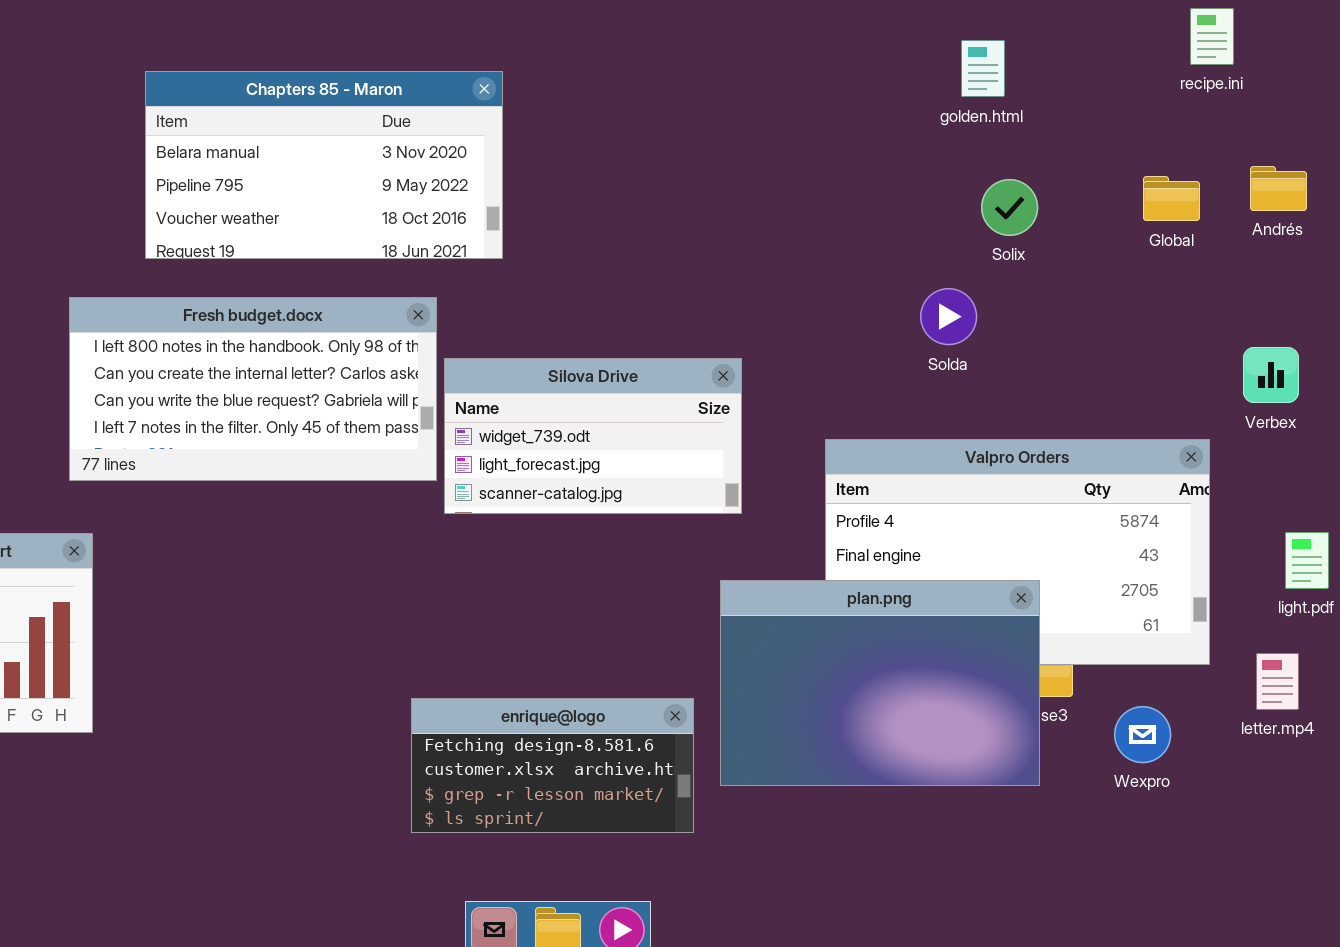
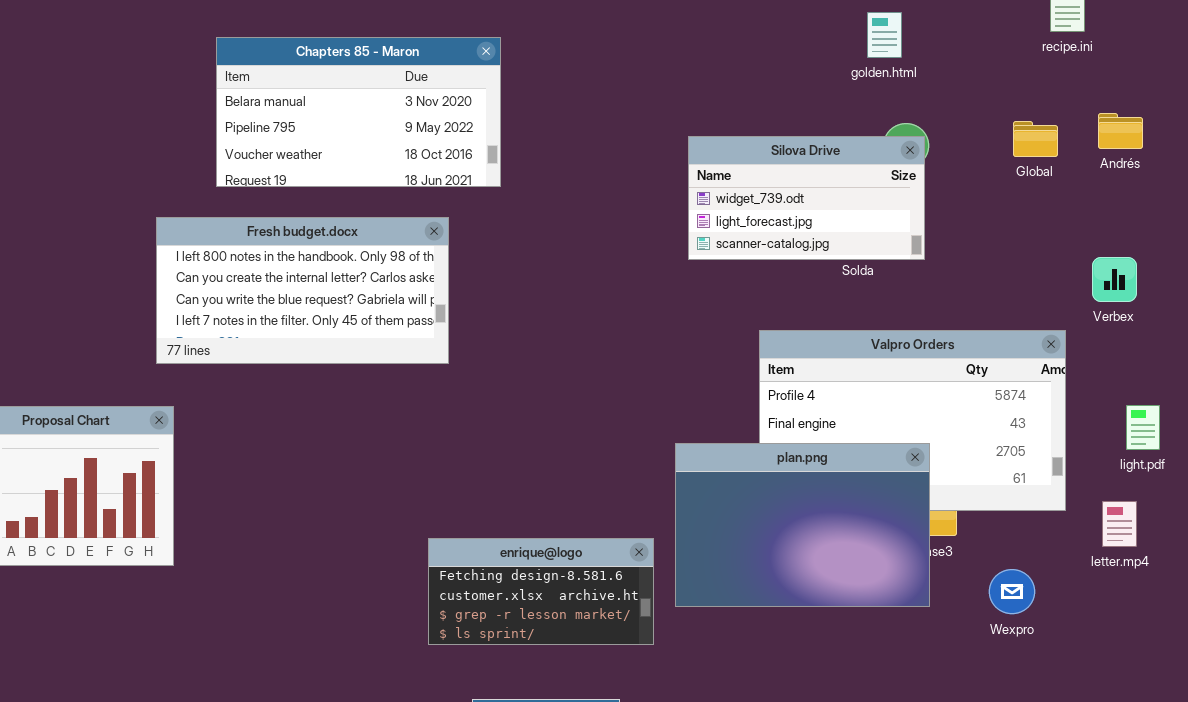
Silova Drive: [444,358,742,514] -> [688,136,925,260], moved
Wexpro: [1114,706,1171,763] -> [989,569,1035,614], moved

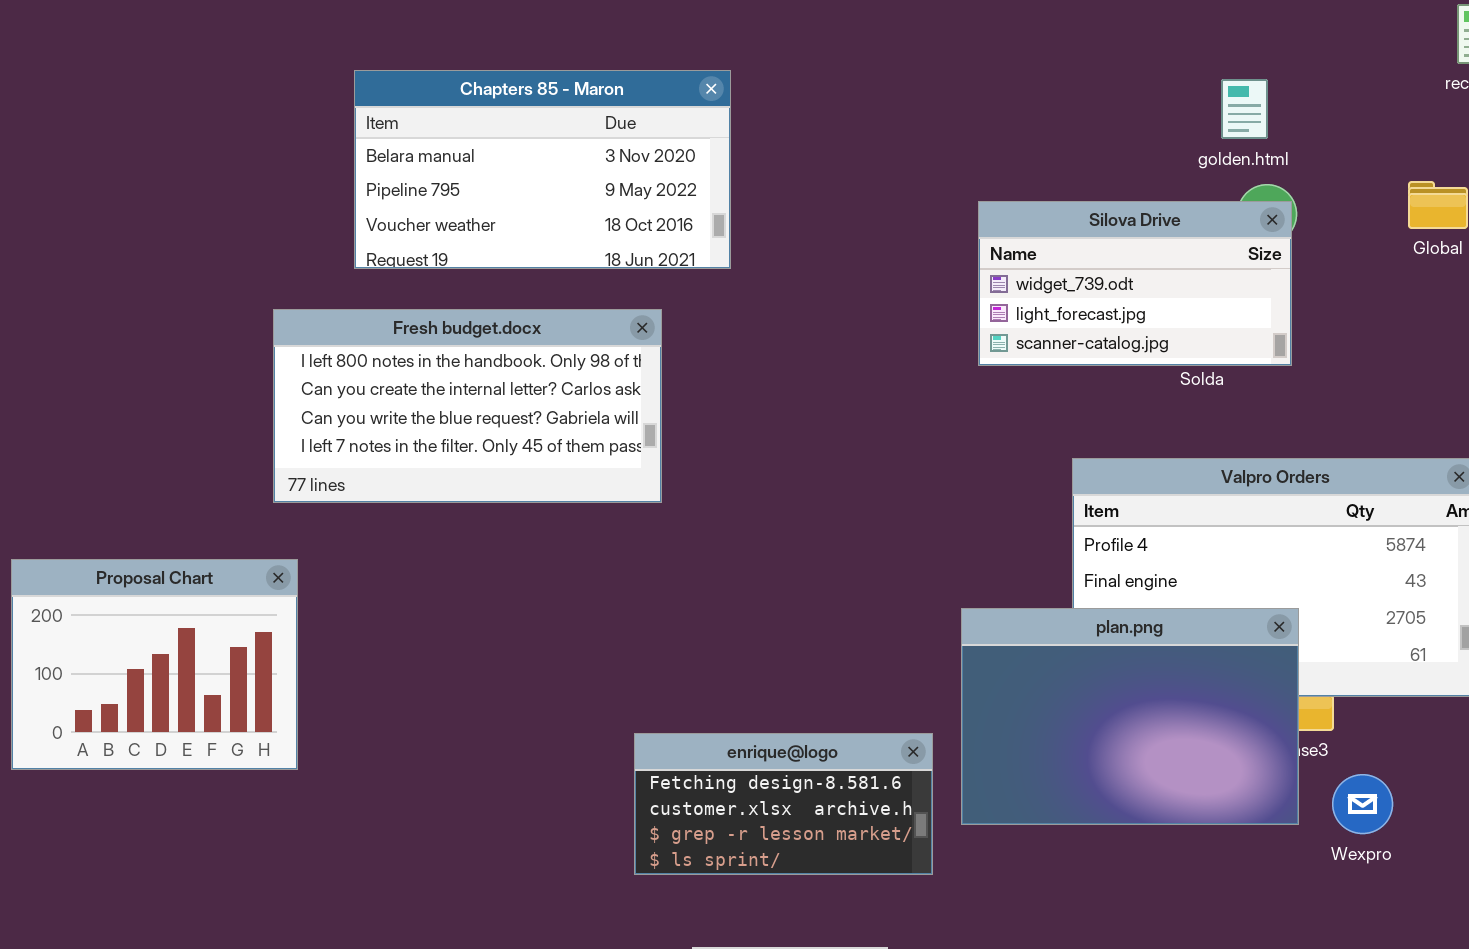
golden.html: [867,12,902,58] -> [1221,79,1268,139], moved
Wexpro: [989,569,1035,614] -> [1332,774,1393,834], moved

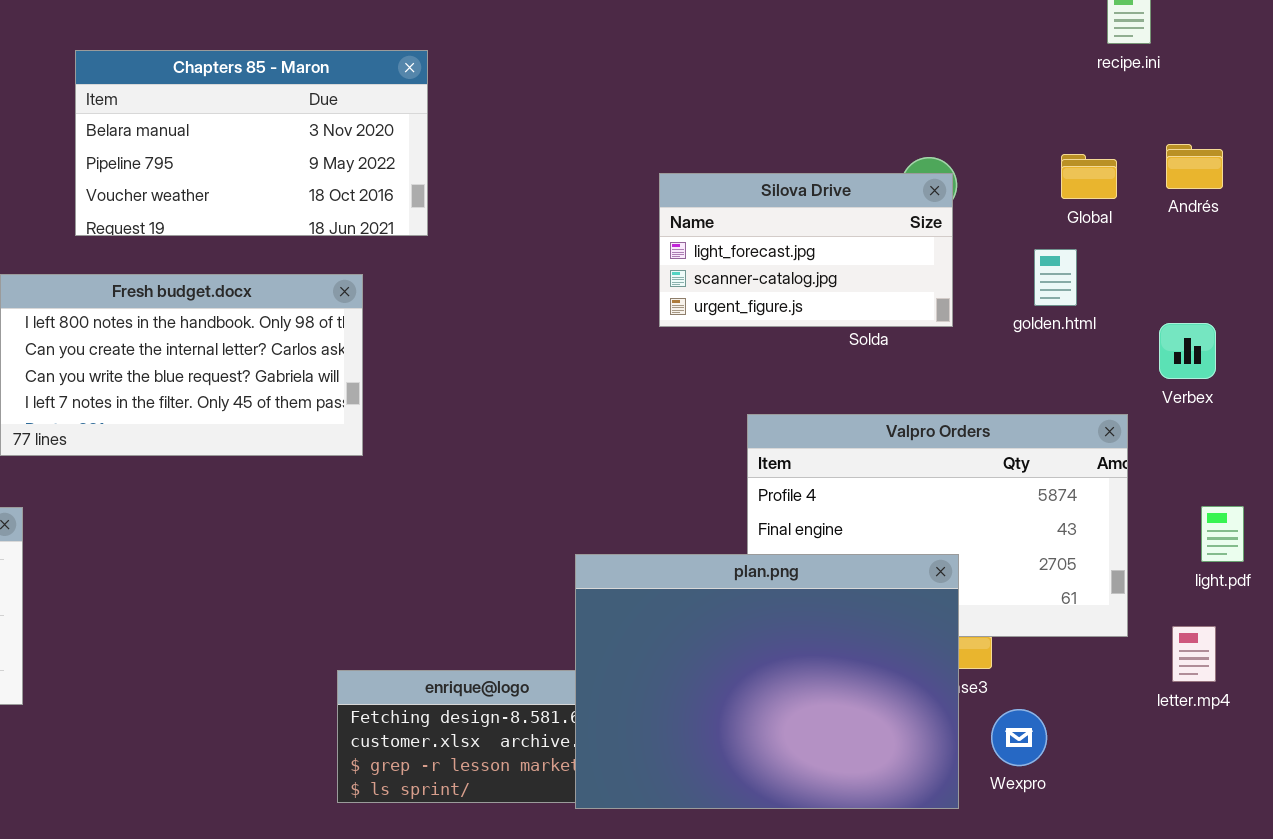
golden.html: [1221,79,1268,139] -> [1034,249,1077,306], moved
Silova Drive: [978,201,1292,366] -> [659,173,953,327], scrolled down 1 row
plan.png: [961,608,1299,825] -> [575,554,959,809], resized

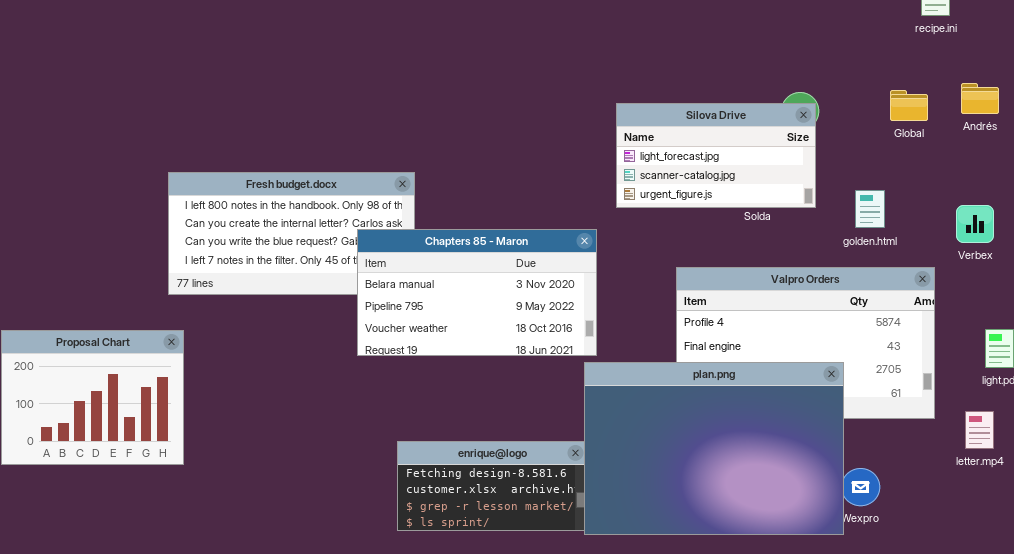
Chapters 85 - Maron: [75,50,428,236] -> [357,229,597,356], moved
golden.html: [1034,249,1077,306] -> [855,190,885,228], moved
plan.png: [575,554,959,809] -> [584,362,844,535], moved

